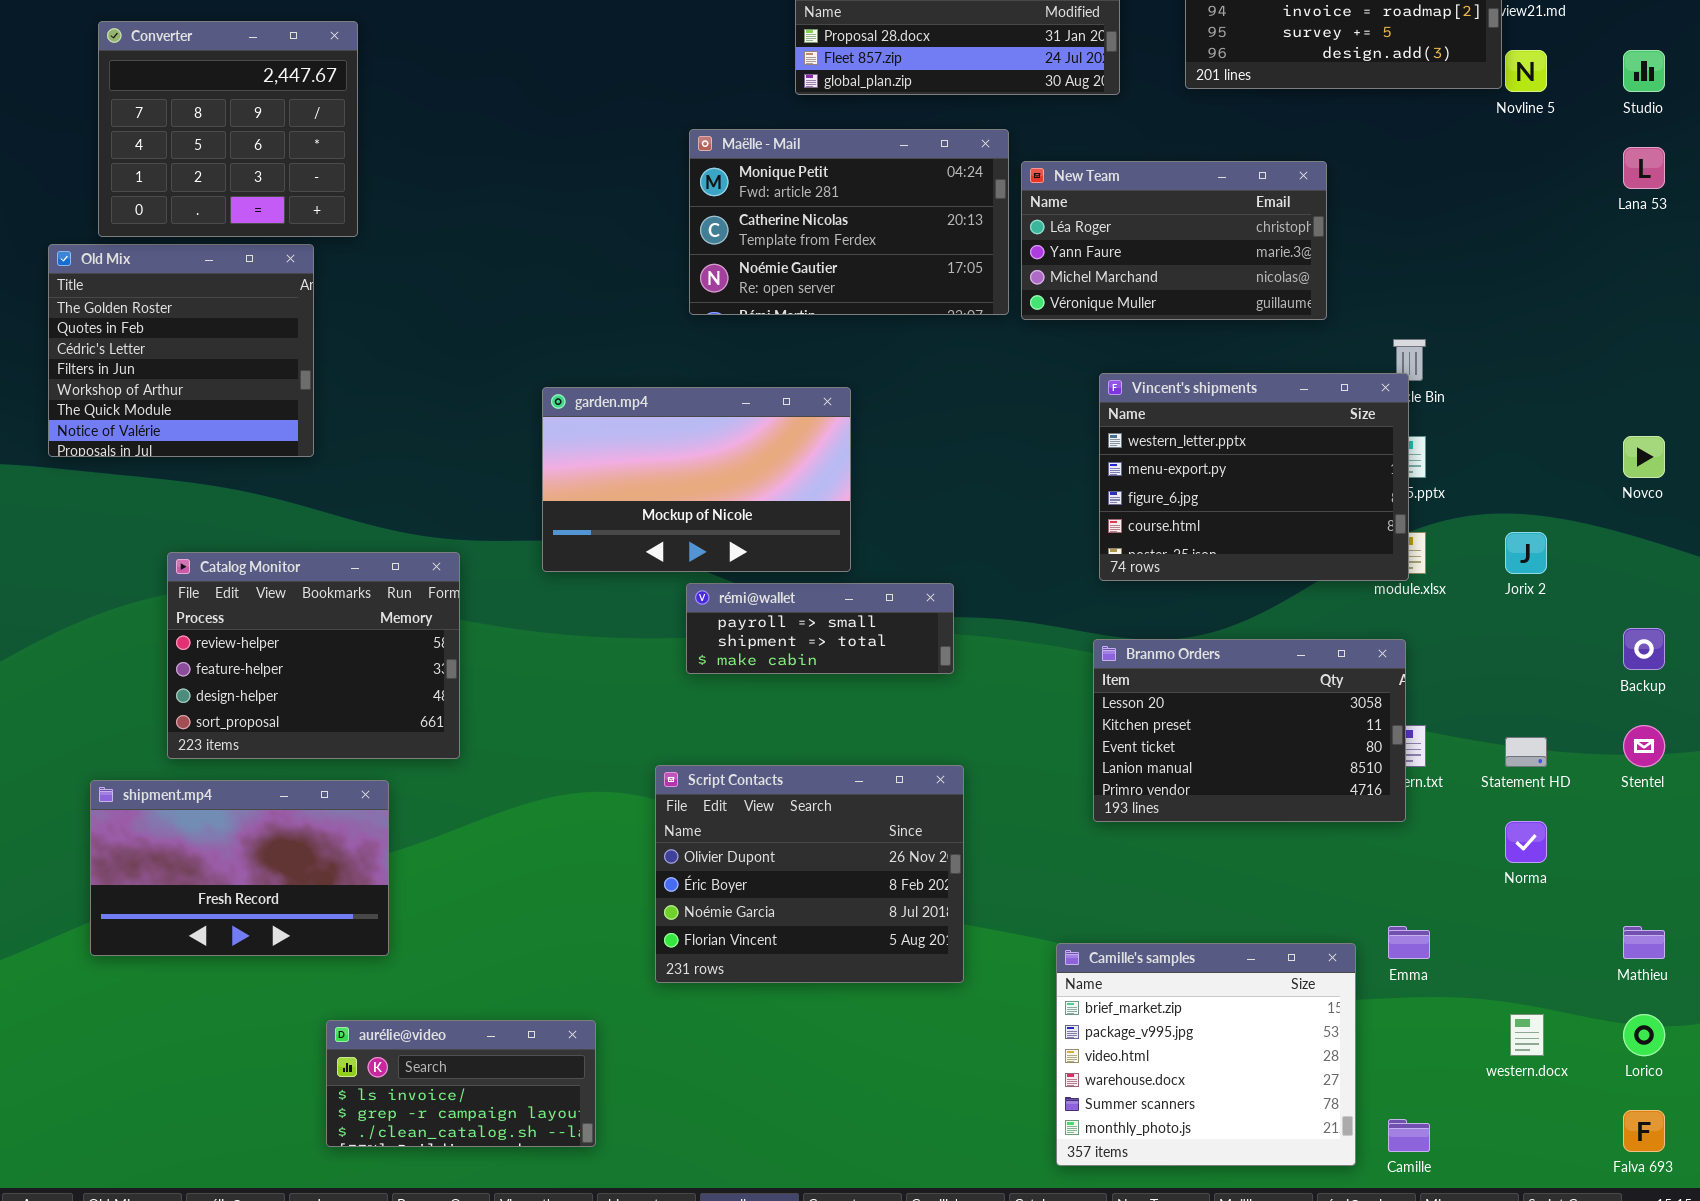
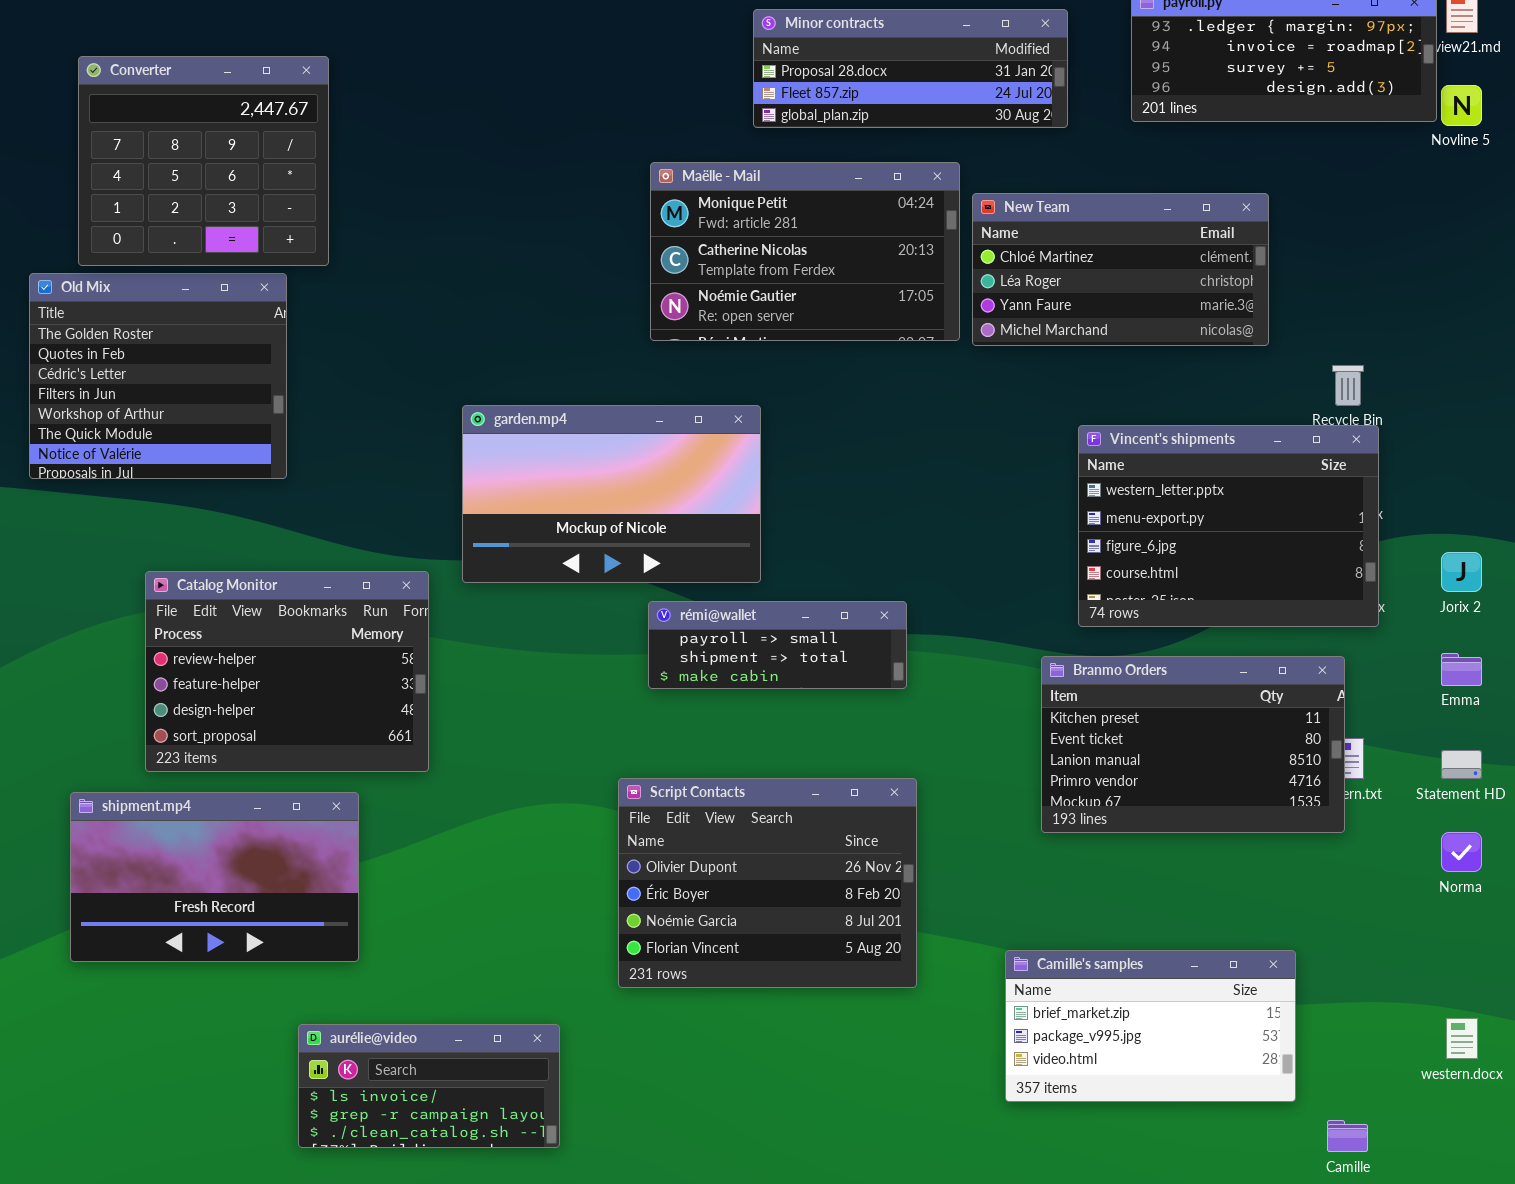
New Team: [1021,161,1327,320] -> [972,193,1269,346], scrolled up 1 row
Vincent's shipments: [1099,373,1409,581] -> [1078,425,1379,627], moved
garden.mp4: [542,387,851,572] -> [462,405,761,583], moved
Branmo Orders: [1093,639,1406,822] -> [1041,656,1345,833], scrolled down 1 row
Emma: [1388,926,1430,959] -> [1441,653,1482,686], moved
Camille's samples: [1056,943,1356,1166] -> [1005,950,1296,1102], resized

